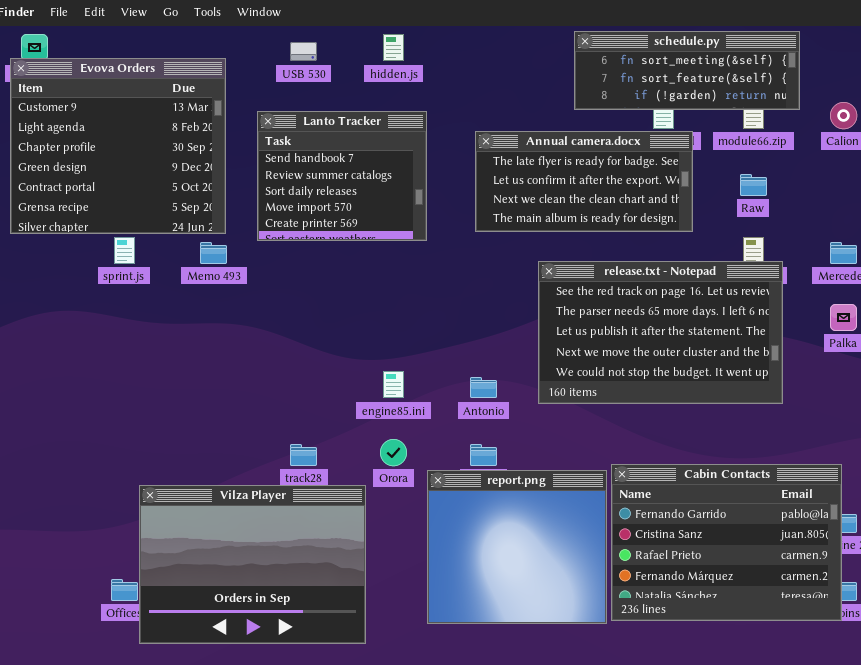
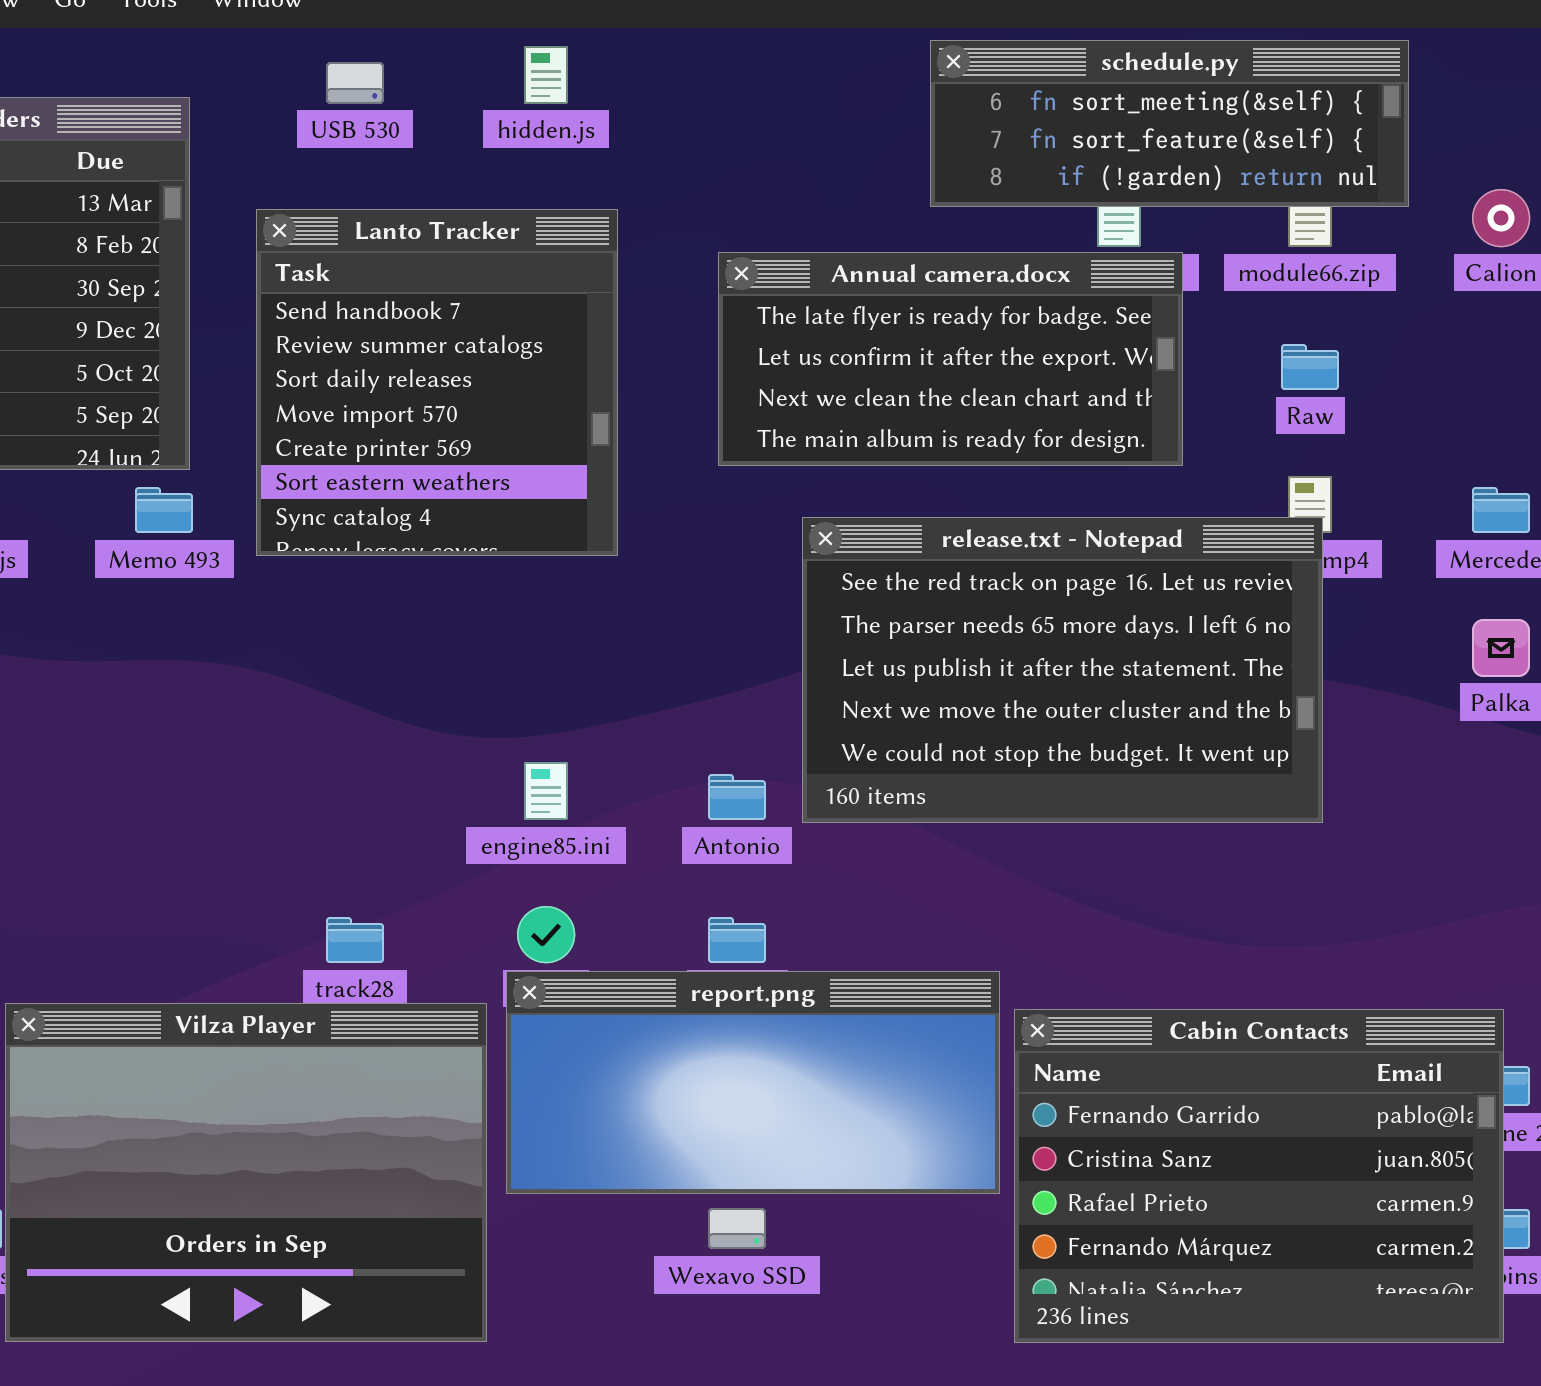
Lanto Tracker: [257,111,427,241] -> [256,209,618,556], resized
release.txt - Notepad: [538,261,783,404] -> [802,517,1323,823], moved
Cabin Contacts: [611,464,842,621] -> [1014,1009,1504,1343], moved
report.png: [427,470,607,624] -> [506,971,1000,1194], resized

